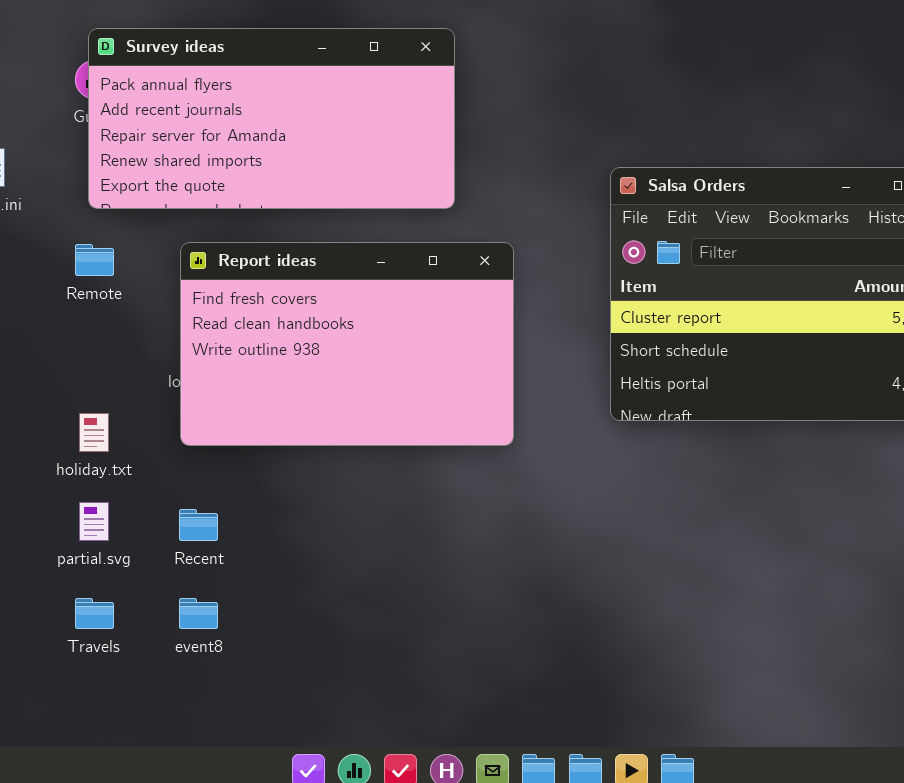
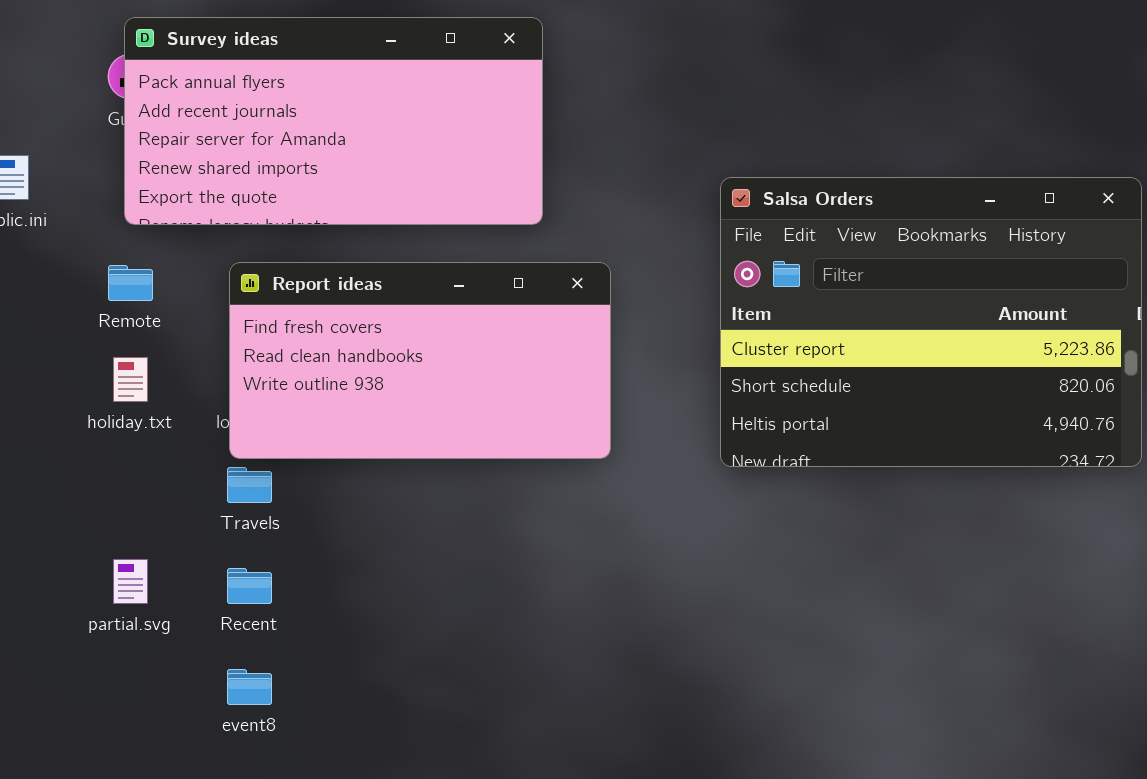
Report ideas: [180,242,514,446] -> [229,262,611,459], resized
holiday.txt: [79,413,109,452] -> [113,357,148,402], moved
Travels: [75,598,114,629] -> [227,467,272,503], moved

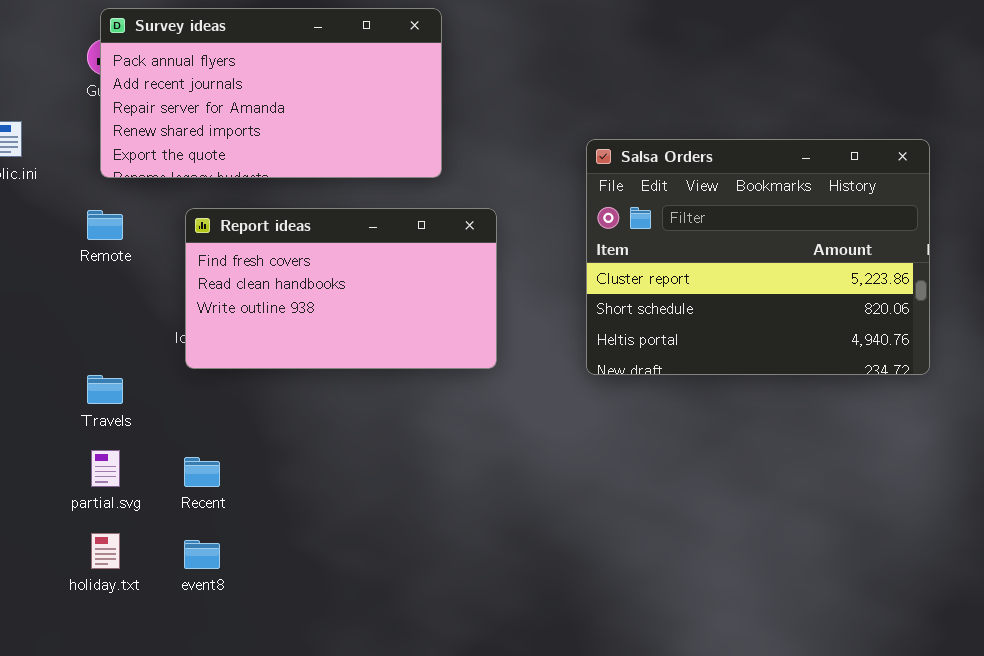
holiday.txt: [113,357,148,402] -> [91,533,120,569], moved
Travels: [227,467,272,503] -> [87,375,123,404], moved

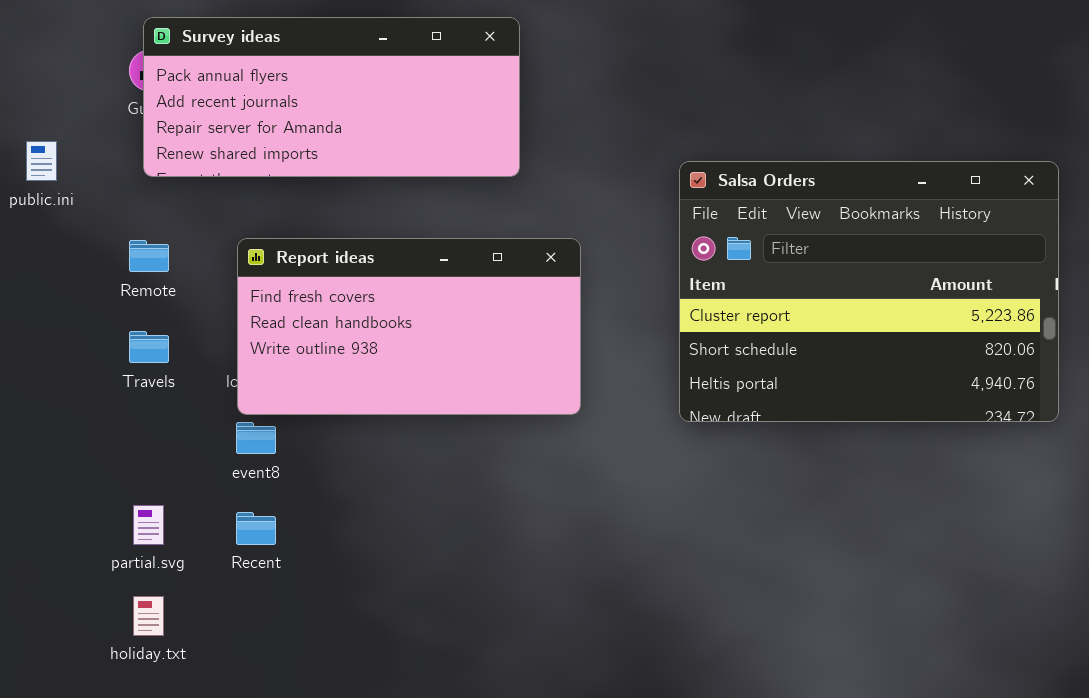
Survey ideas: [100,8,442,178] -> [143,17,520,177], resized
Travels: [87,375,123,404] -> [129,331,169,363], moved
event8: [184,540,220,569] -> [236,422,276,454], moved

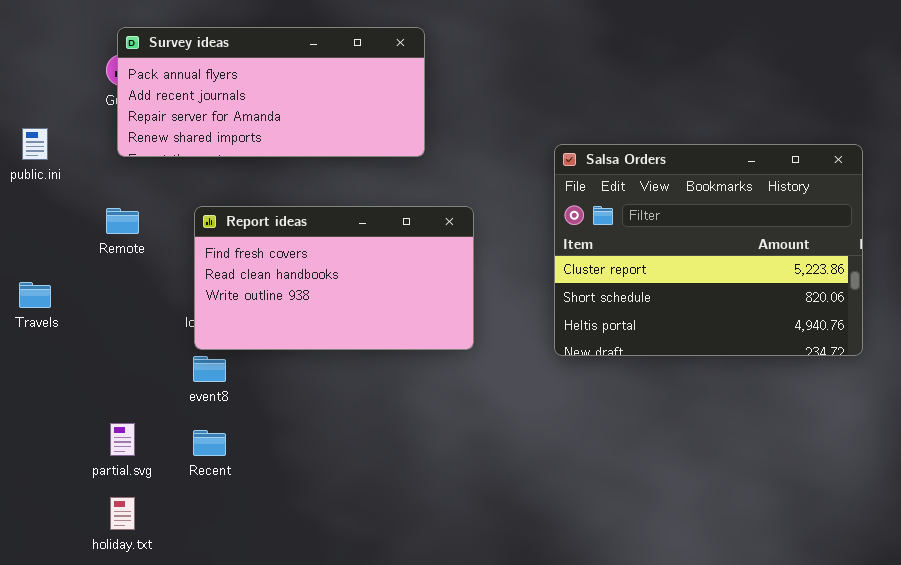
Travels: [129,331,169,363] -> [19,282,51,308], moved

